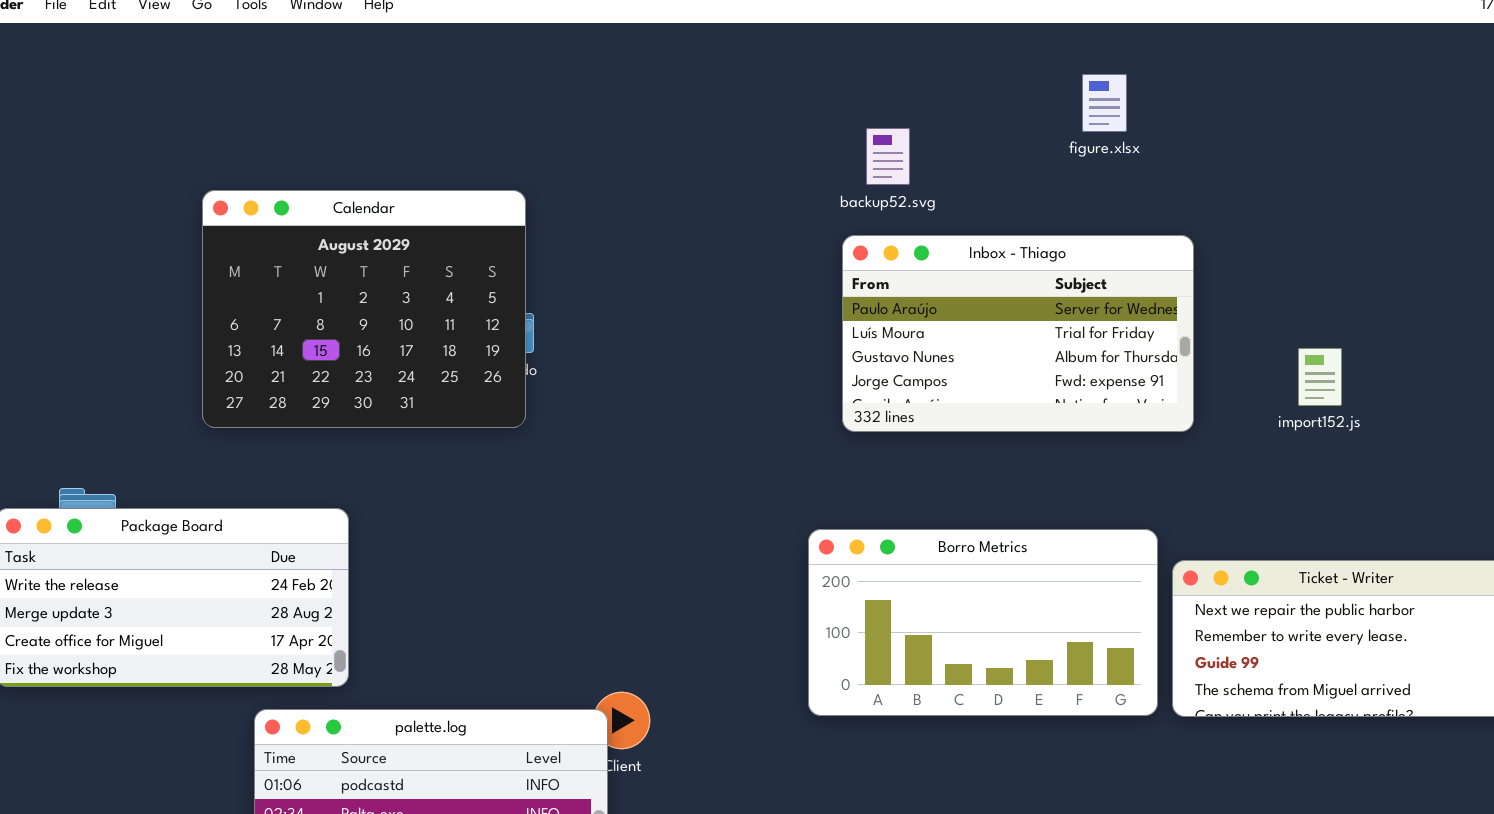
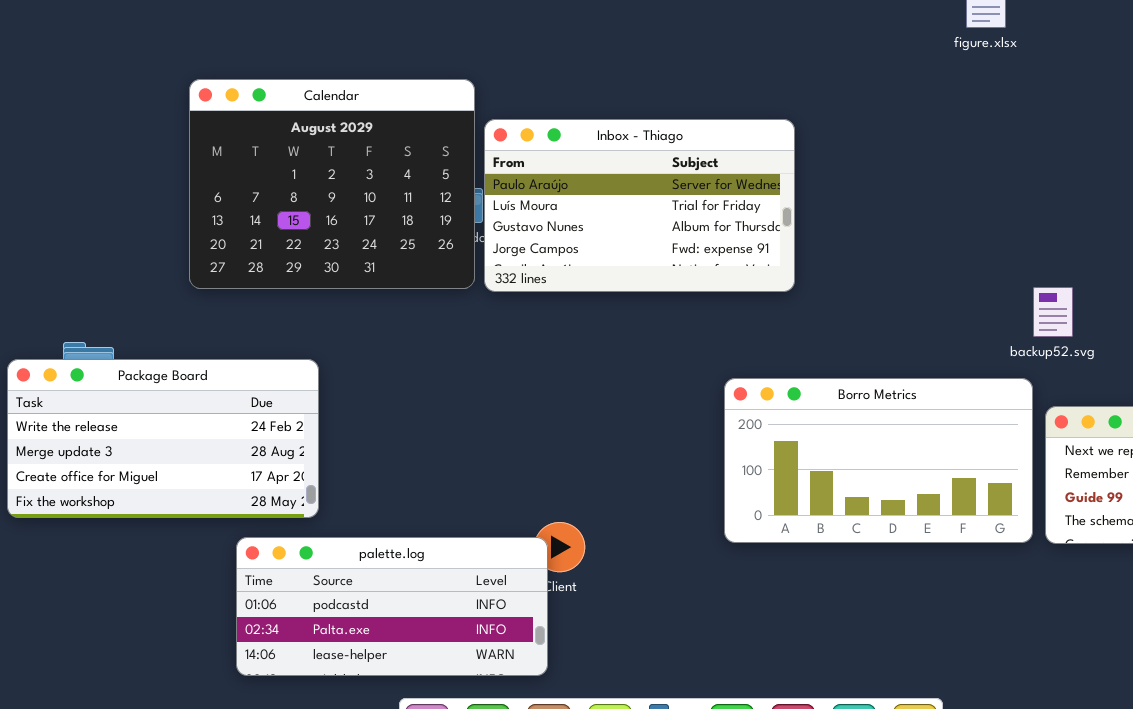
backup52.svg: [866,128,910,185] -> [1033,287,1073,337], moved
Inbox - Thiago: [842,235,1194,432] -> [484,119,795,292], moved

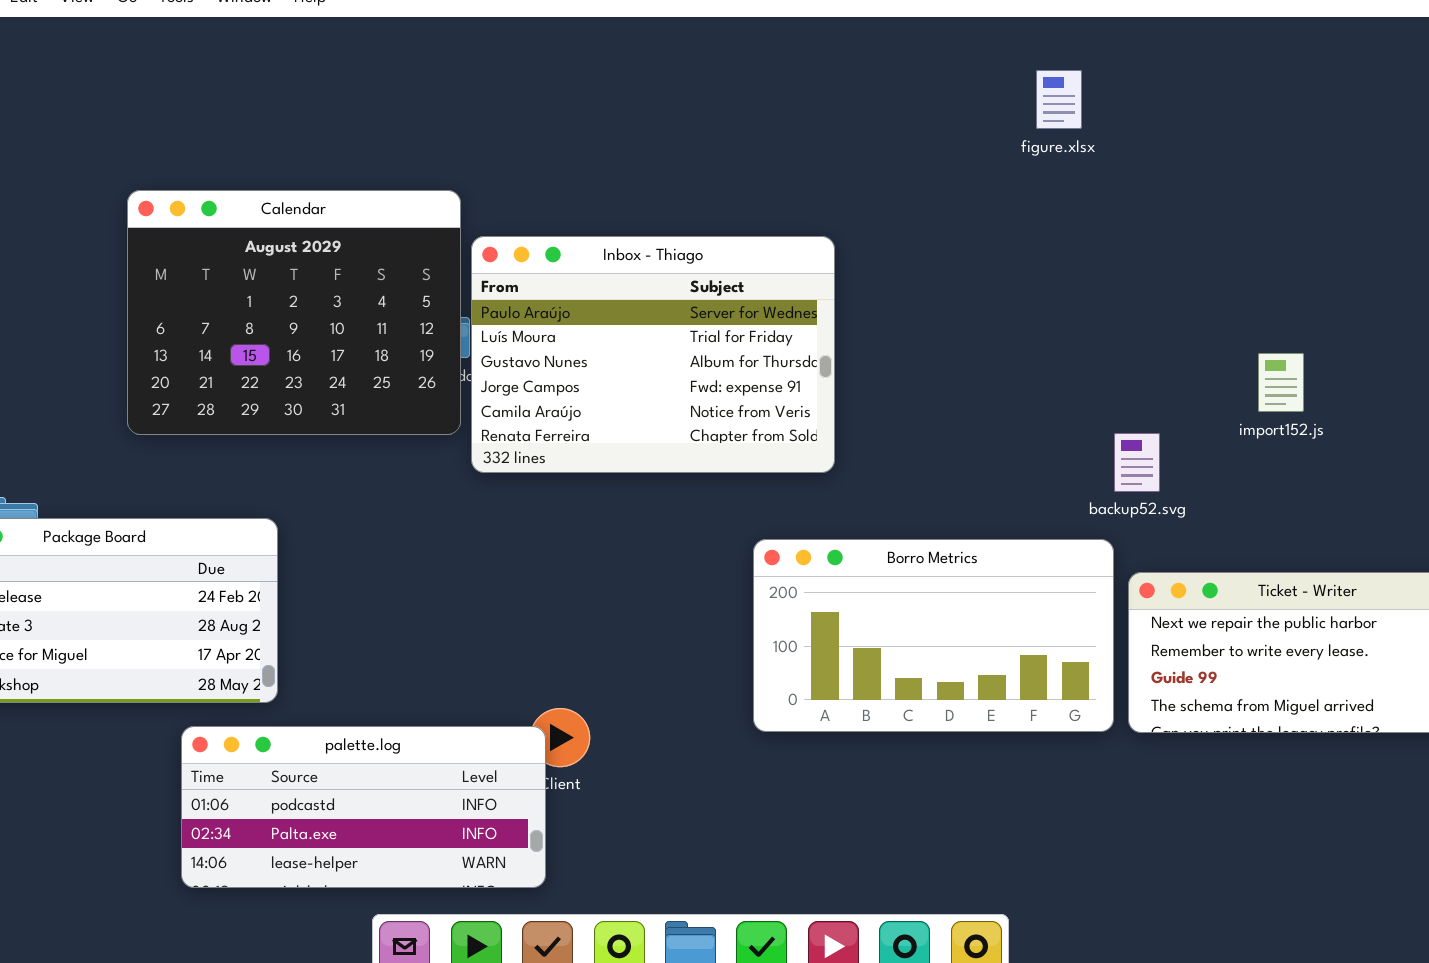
Inbox - Thiago: [484,119,795,292] -> [471,236,835,473], resized

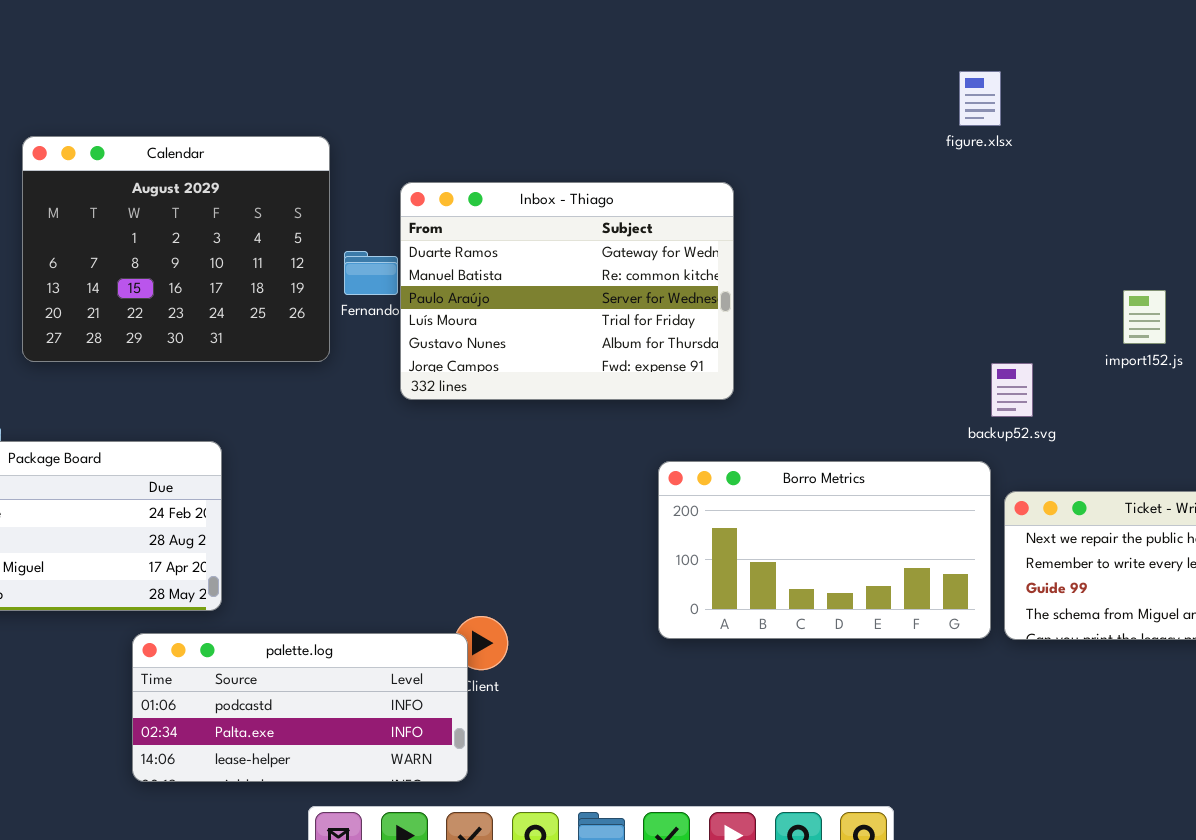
figure.xlsx: [1036,70,1082,129] -> [959,71,1001,126], moved
Calendar: [127,190,461,435] -> [22,136,330,362], moved
Inbox - Thiago: [471,236,835,473] -> [400,182,734,400], scrolled up 2 rows

